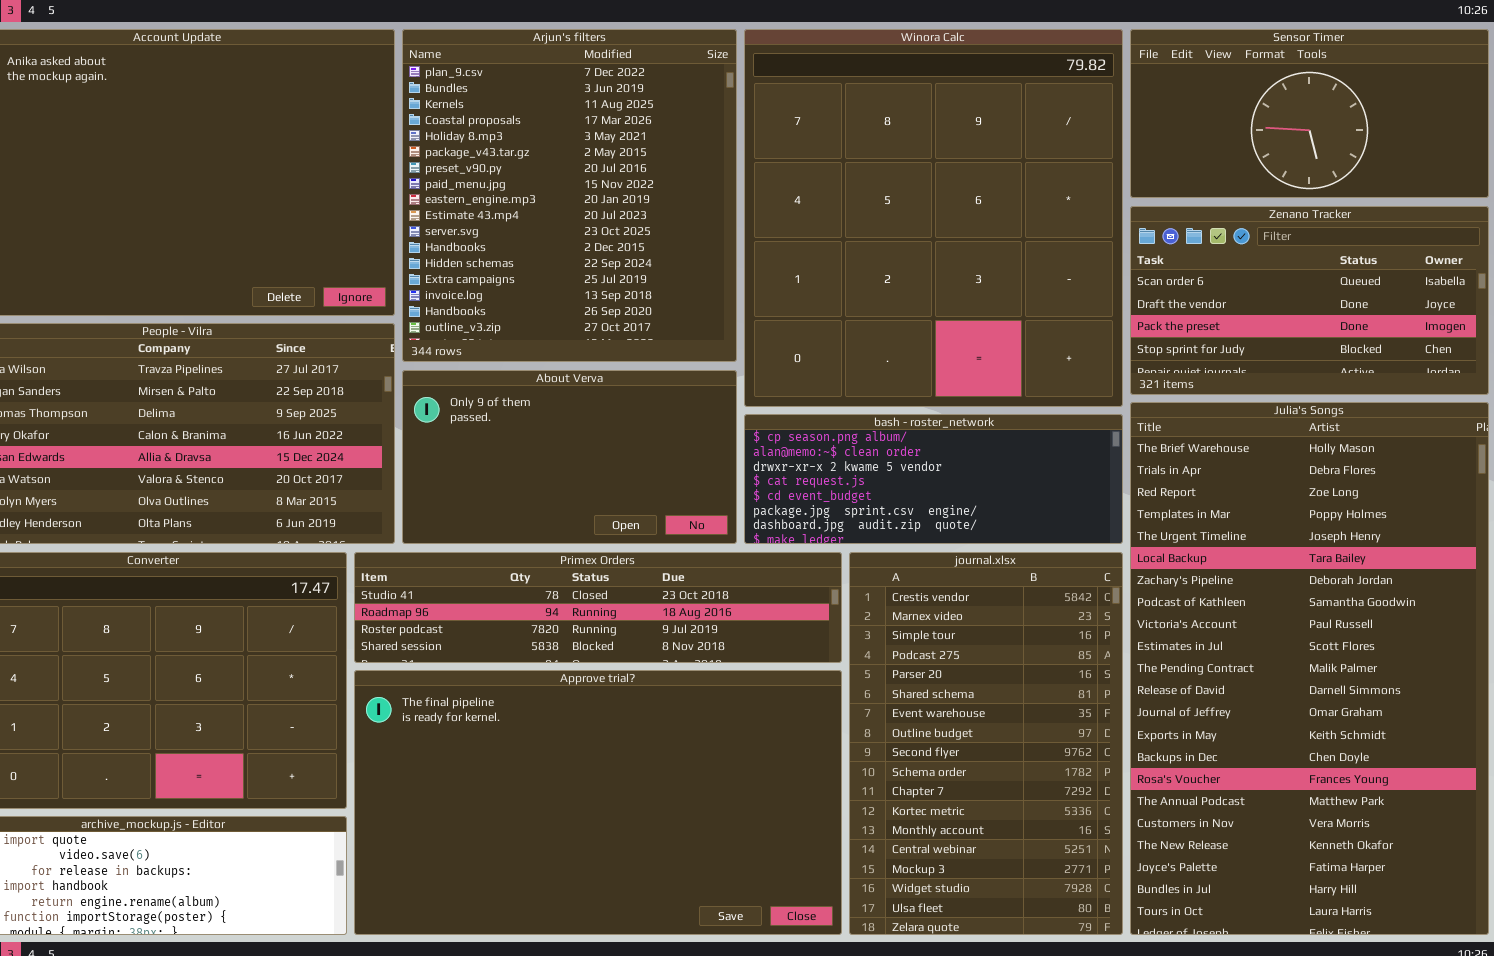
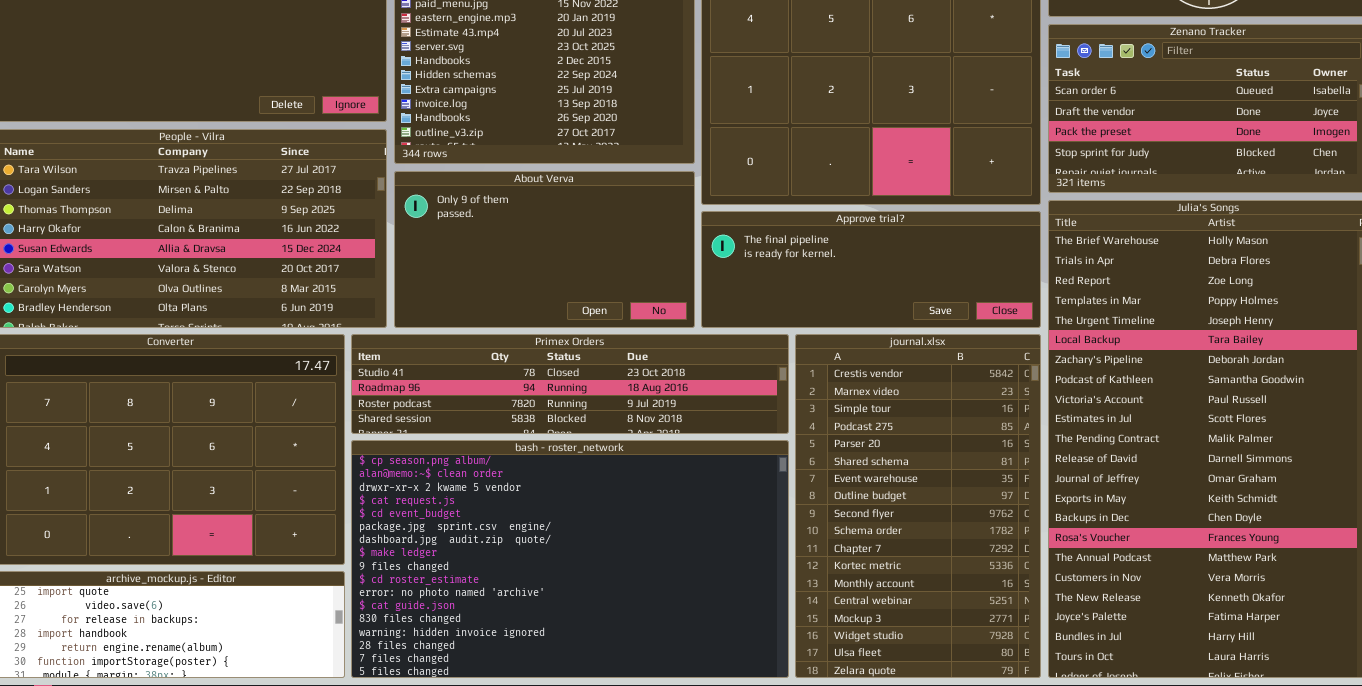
bash - roster_network: [744,414,1123,544] -> [351,440,789,678], moved, resized
Approve trial?: [354,670,842,935] -> [701,211,1041,328], moved, resized

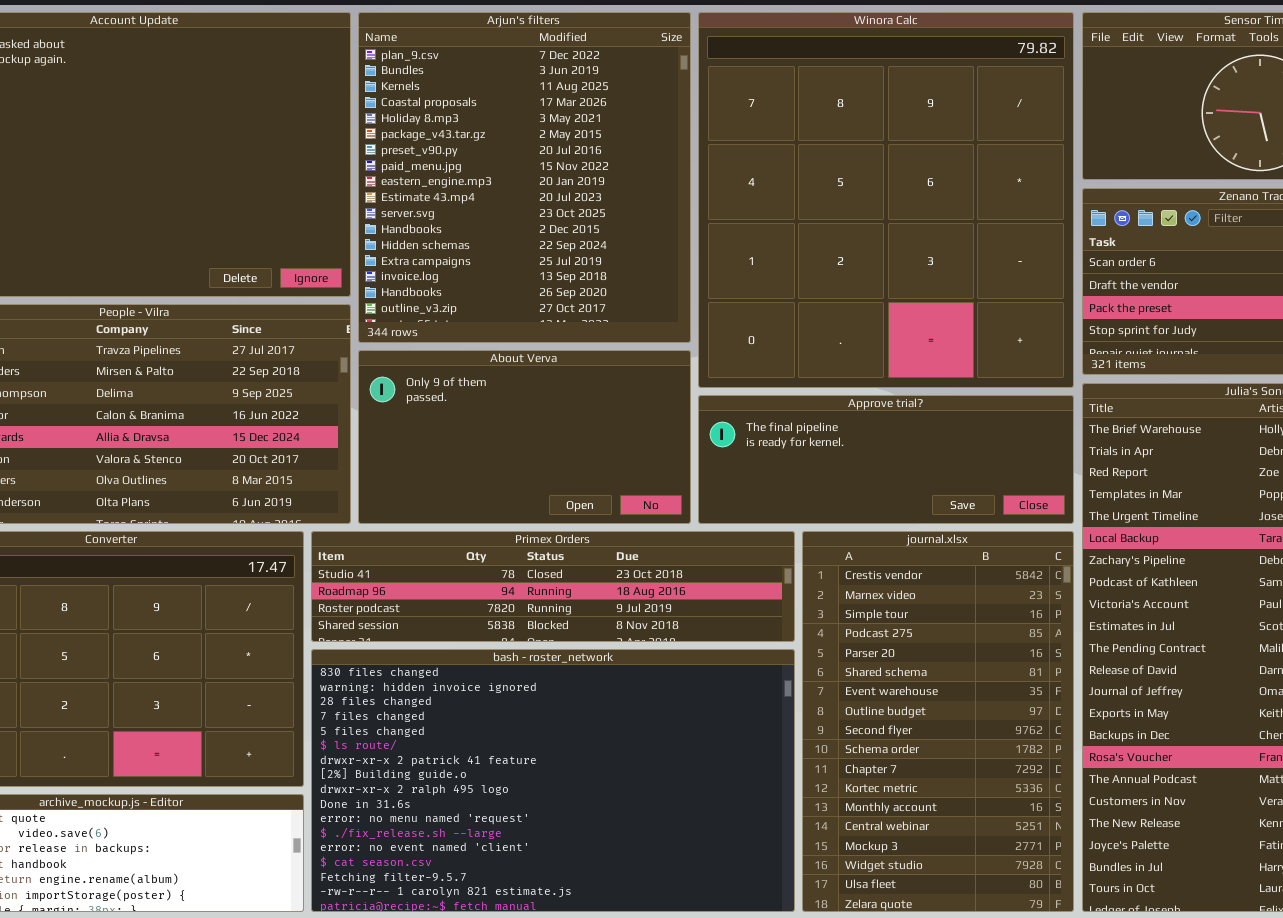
bash - roster_network: [351,440,789,678] -> [311,649,795,912], scrolled down 12 rows

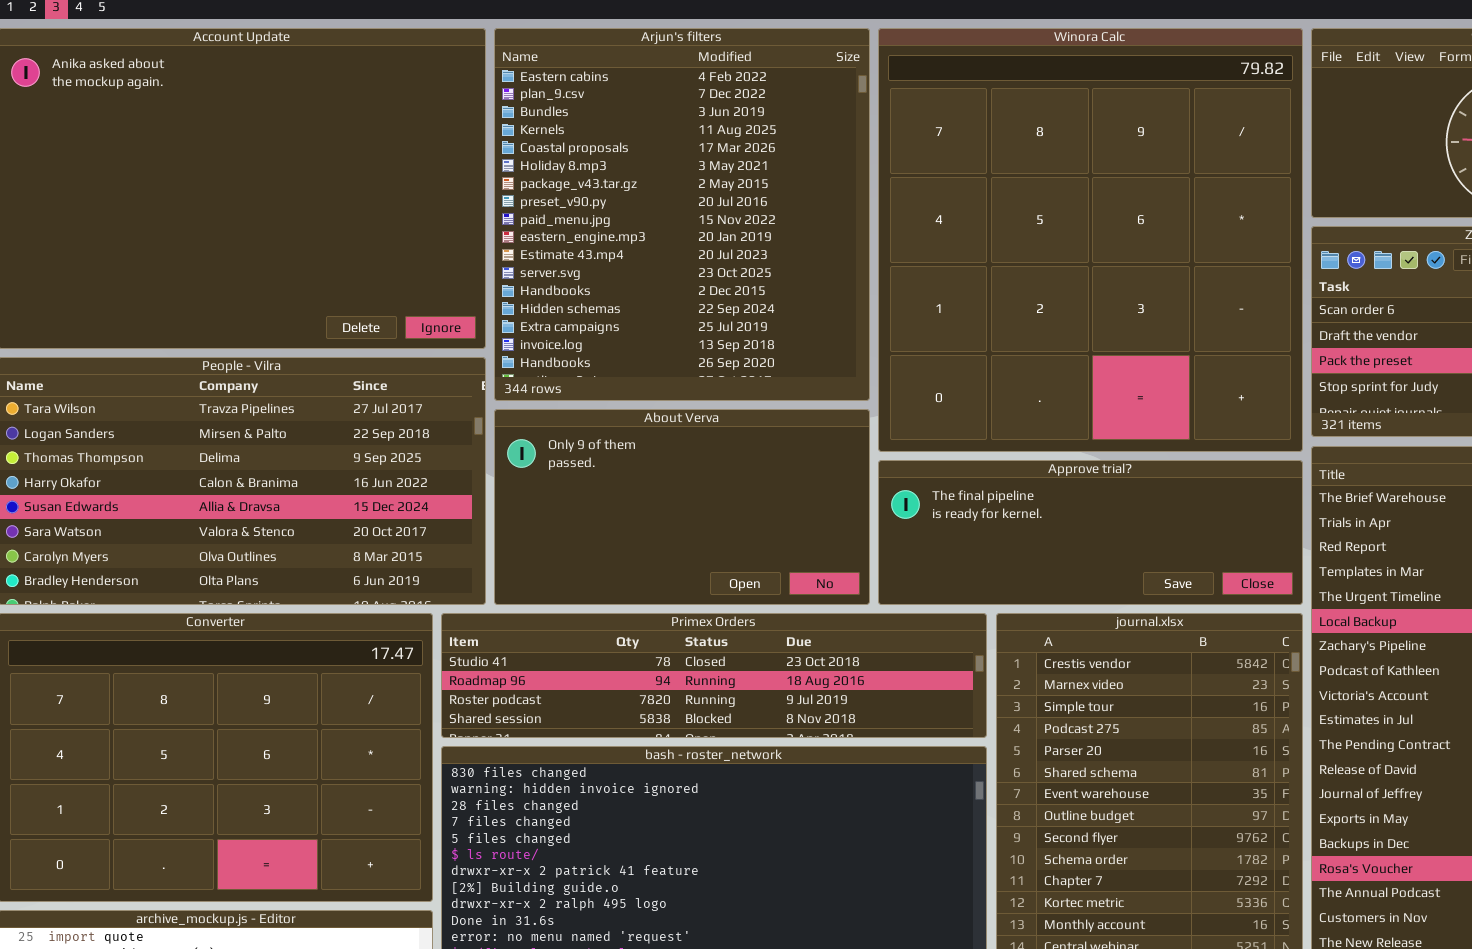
Arjun's filters: [358,12,691,343] -> [494,28,870,401], scrolled up 1 row

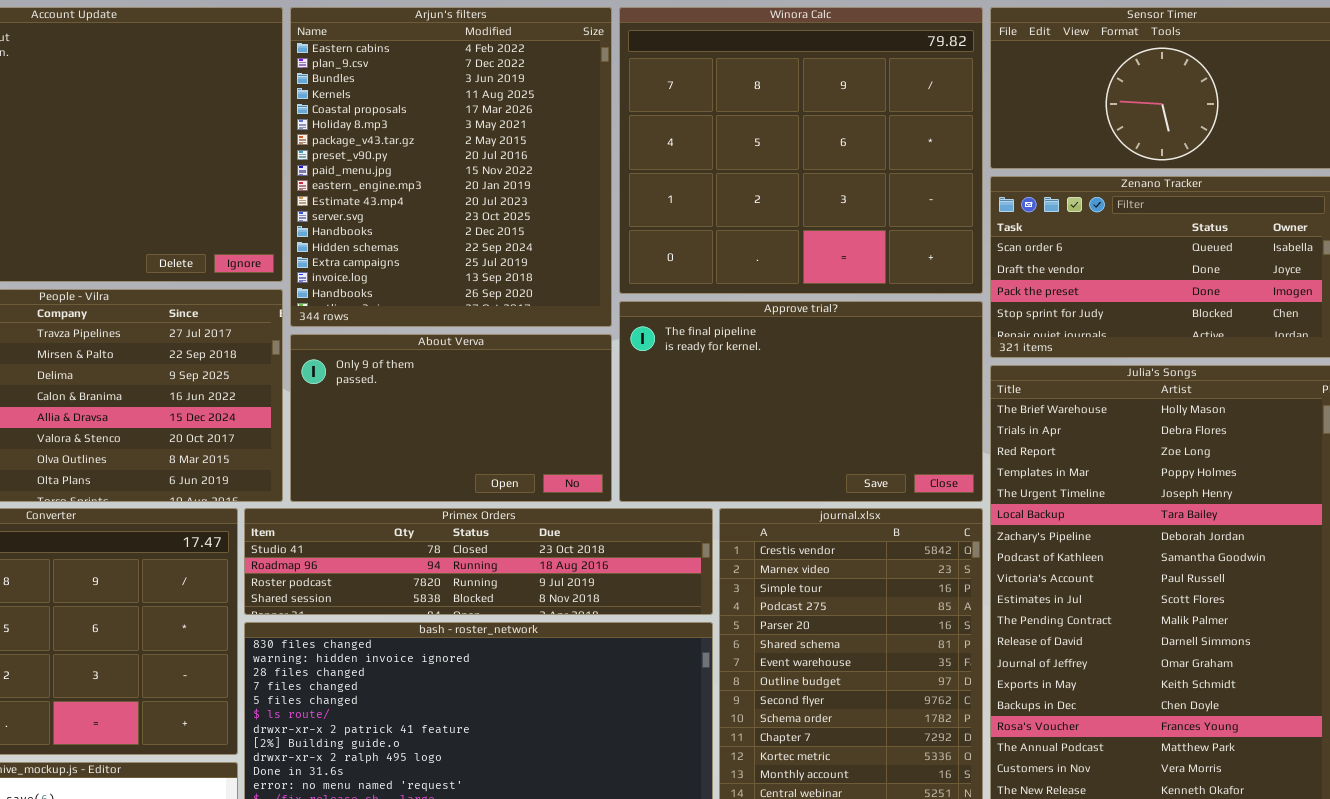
Winora Calc: [878,28,1303,452] -> [619,7,983,294], resized
Approve trial?: [878,460,1303,605] -> [619,301,983,502], resized

